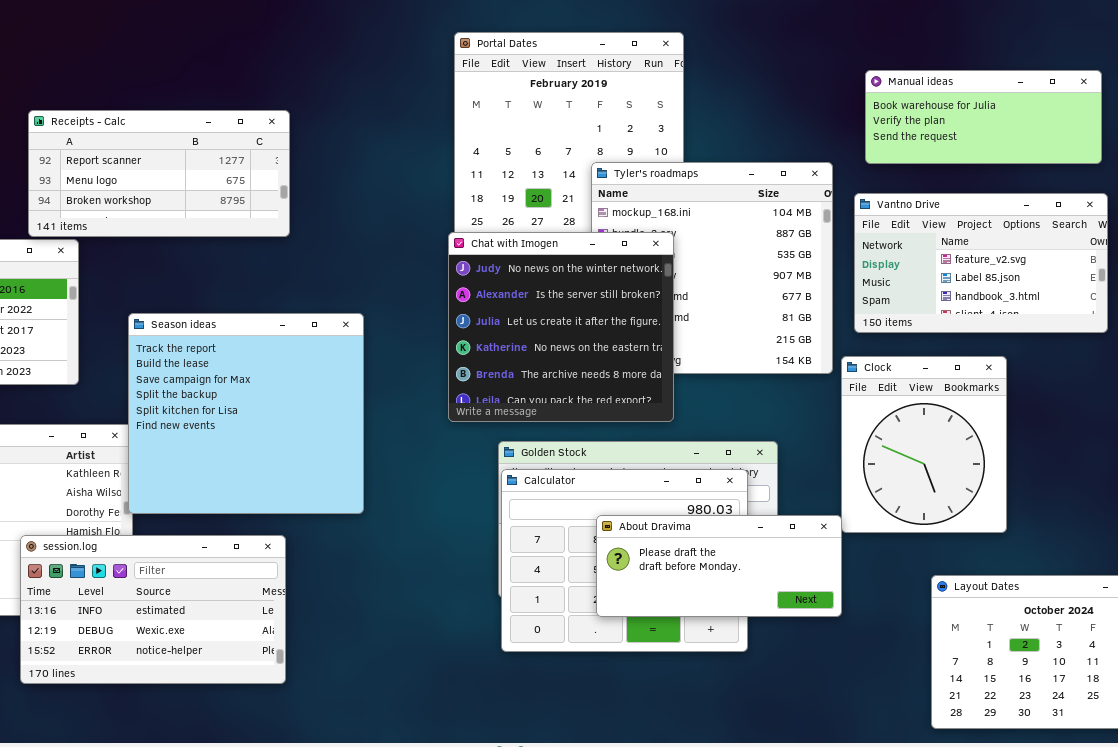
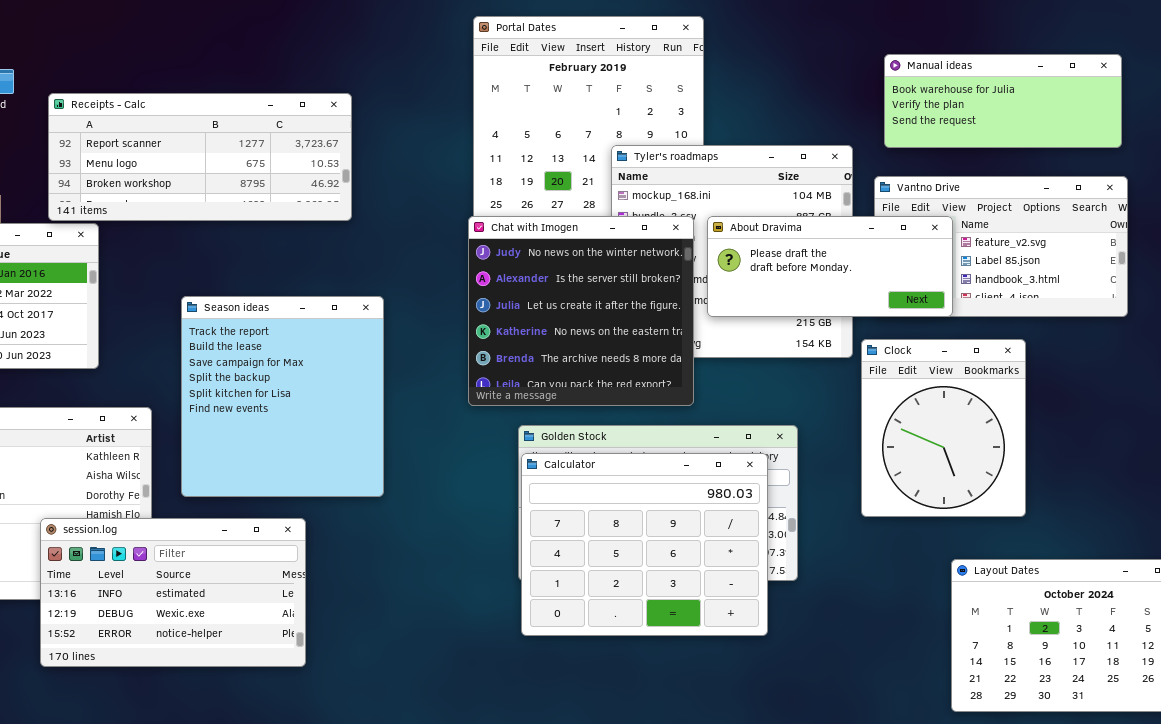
Receipts - Calc: [28,110,290,237] -> [48,93,352,221], resized
Season ideas: [128,313,364,514] -> [181,296,384,497], resized
About Dravima: [596,515,842,617] -> [707,216,953,317], moved

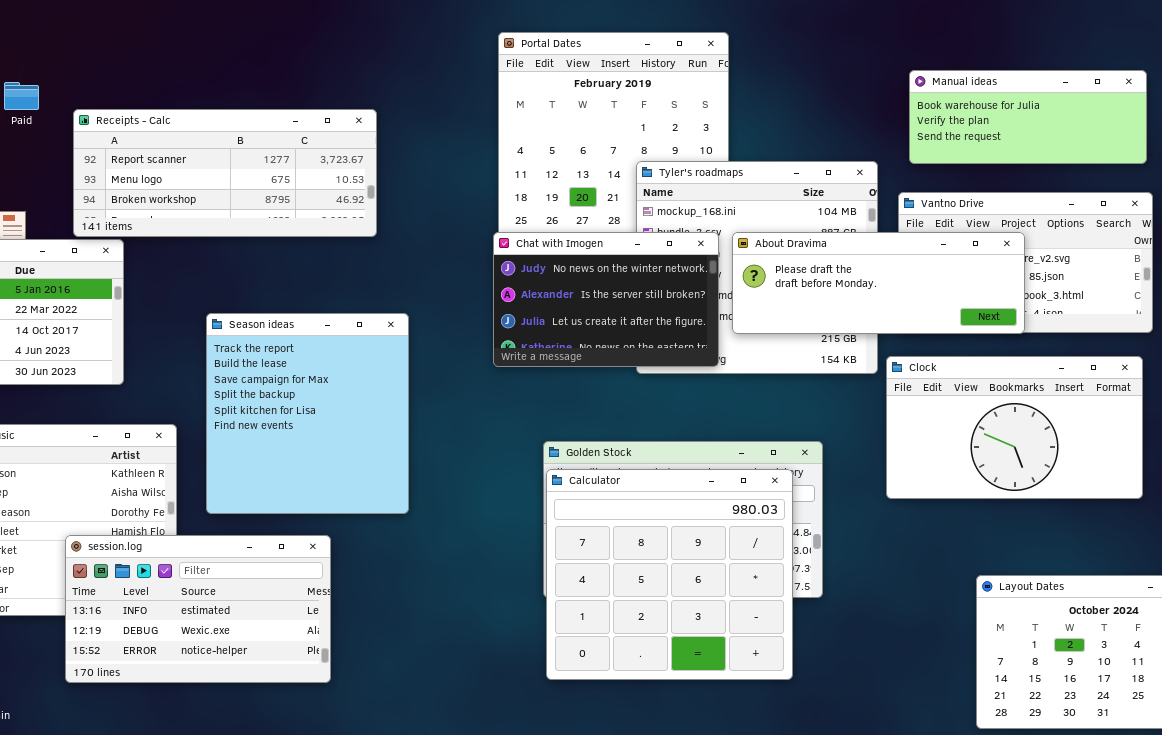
Chat with Imogen: [468,216,694,406] -> [493,232,719,367], resized
About Dravima: [707,216,953,317] -> [732,232,1025,334], resized
Clock: [861,339,1026,517] -> [886,356,1143,499], resized
Calculator: [521,453,768,636] -> [546,469,793,680], resized

